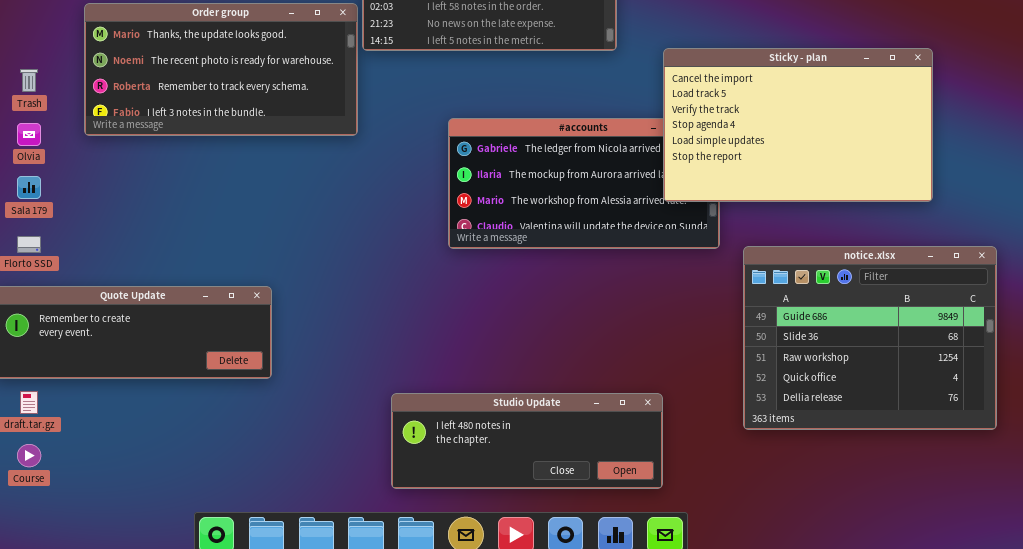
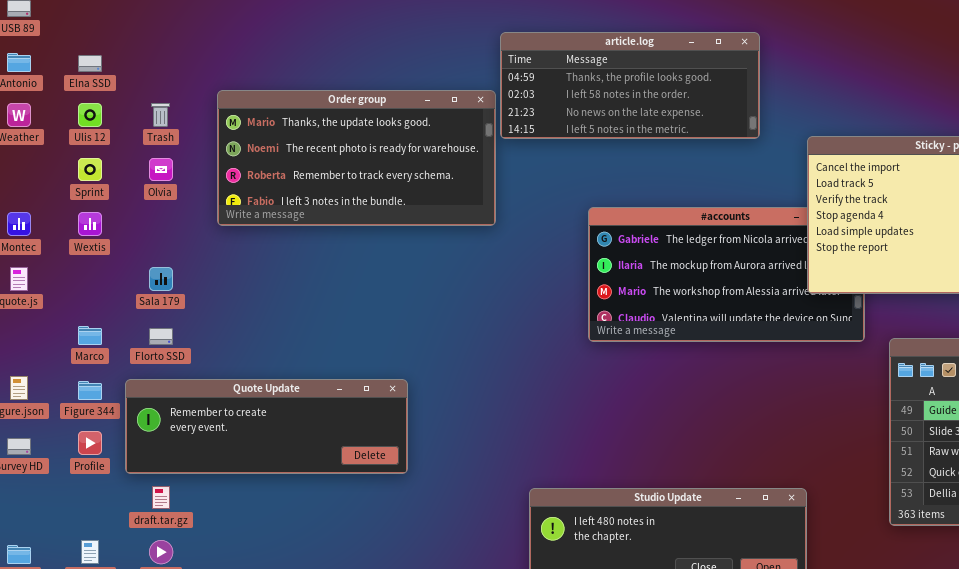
Trash: [20,69,38,92] -> [151,103,170,127], moved
Olvia: [17,123,41,146] -> [149,158,173,181], moved

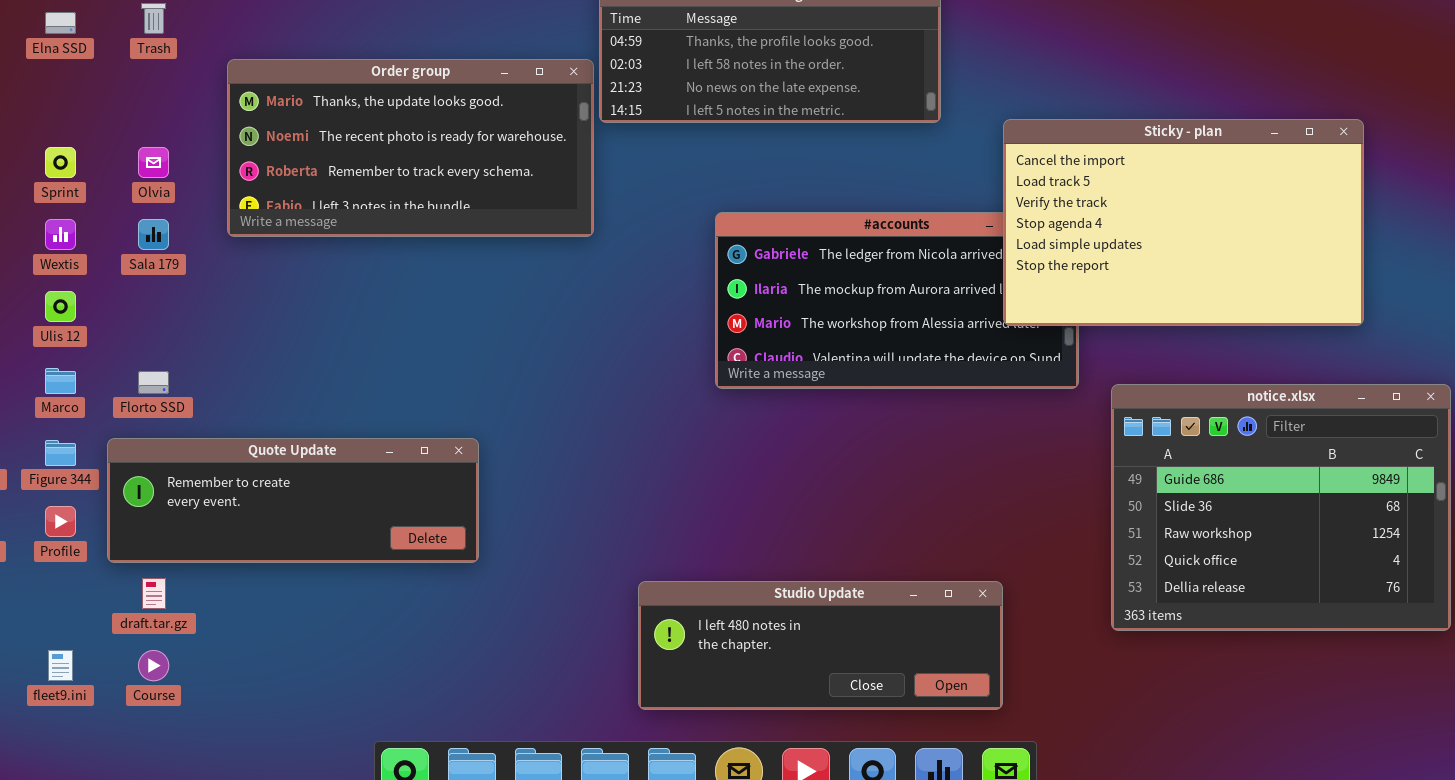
Ulis 12: [78,103,102,127] -> [45,291,76,322], moved
Trash: [151,103,170,127] -> [141,3,166,34], moved
Sala 179: [149,267,173,291] -> [138,219,169,250], moved

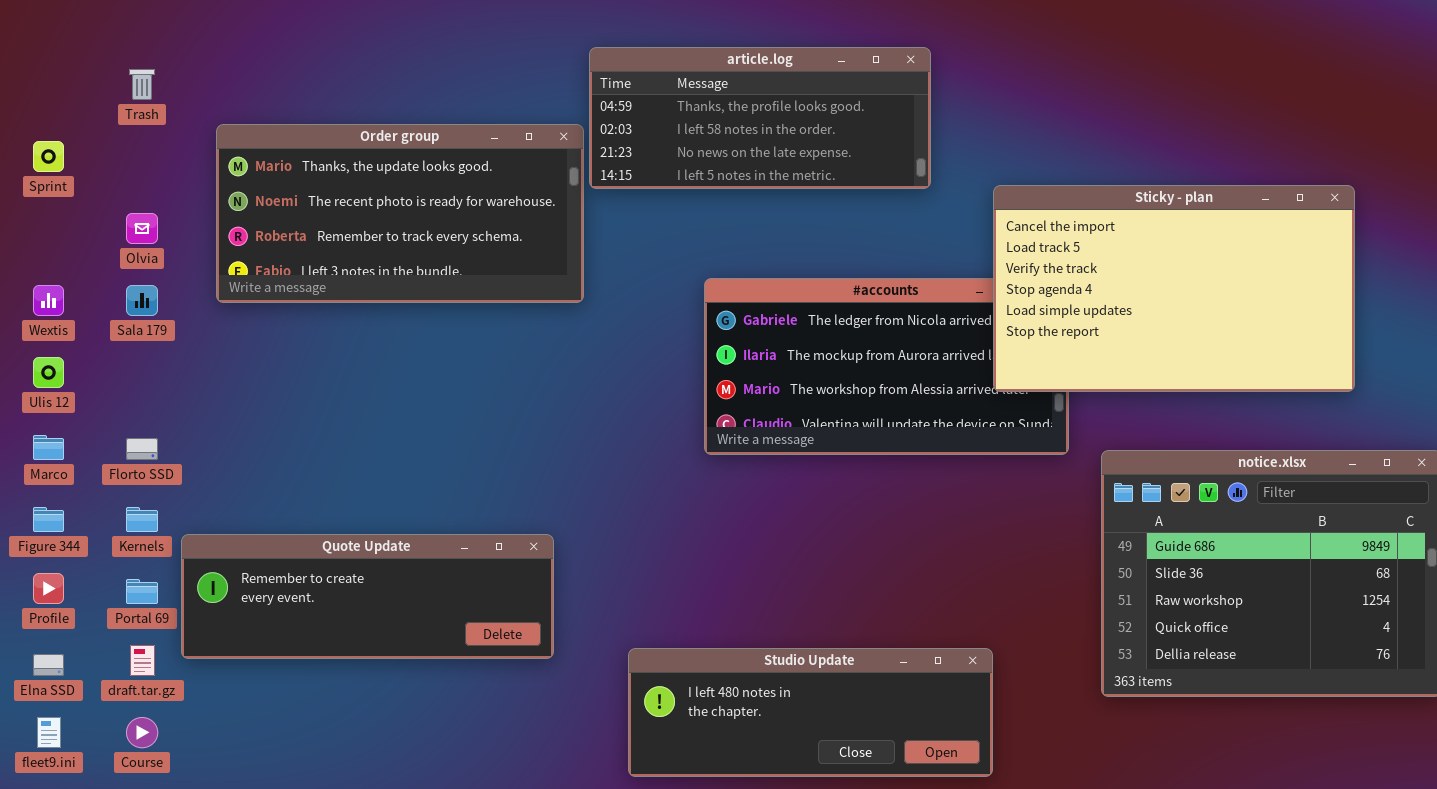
Elna SSD: [45,12,76,34] -> [33,654,64,676], moved
Sprint: [45,147,76,178] -> [33,141,64,172], moved
Quote Update: [107,438,479,563] -> [181,534,554,659], moved

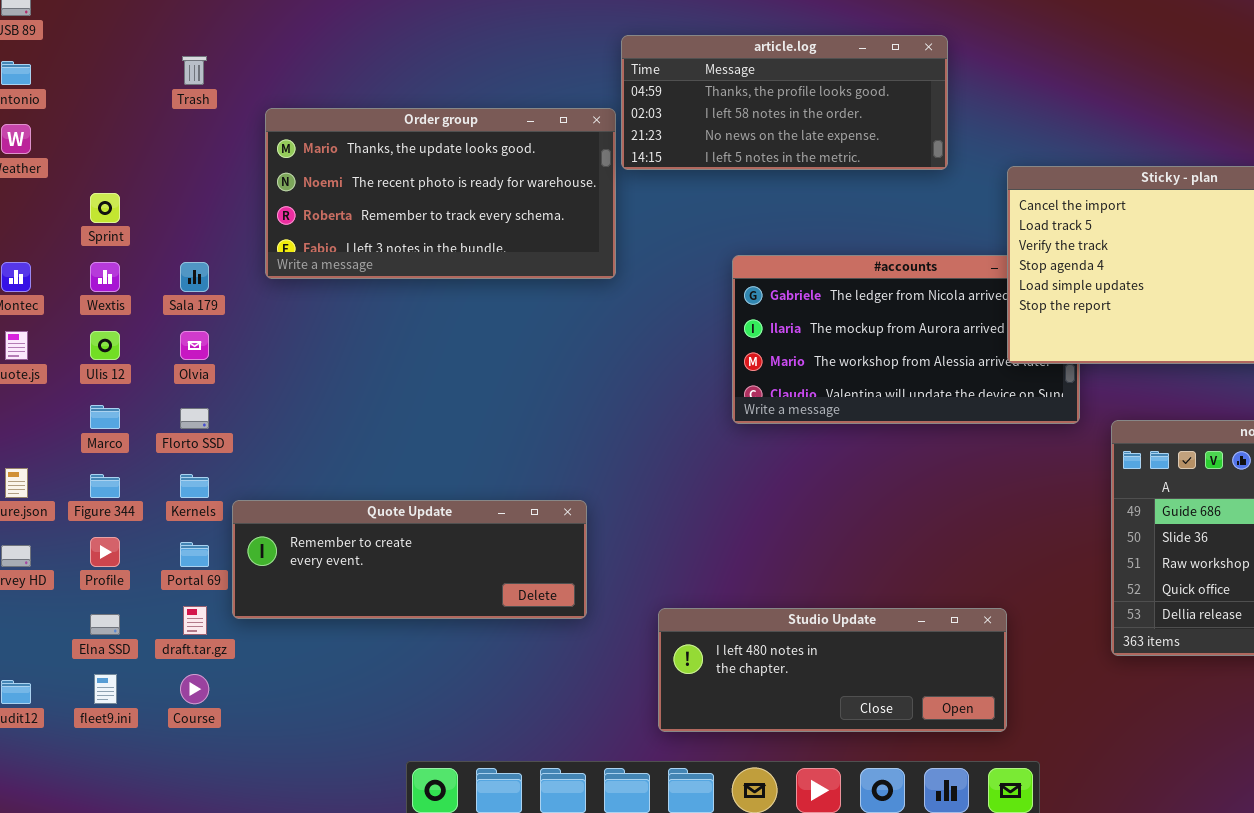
Sprint: [33,141,64,172] -> [90,193,120,223], moved
Olvia: [126,213,158,244] -> [180,331,209,360], moved

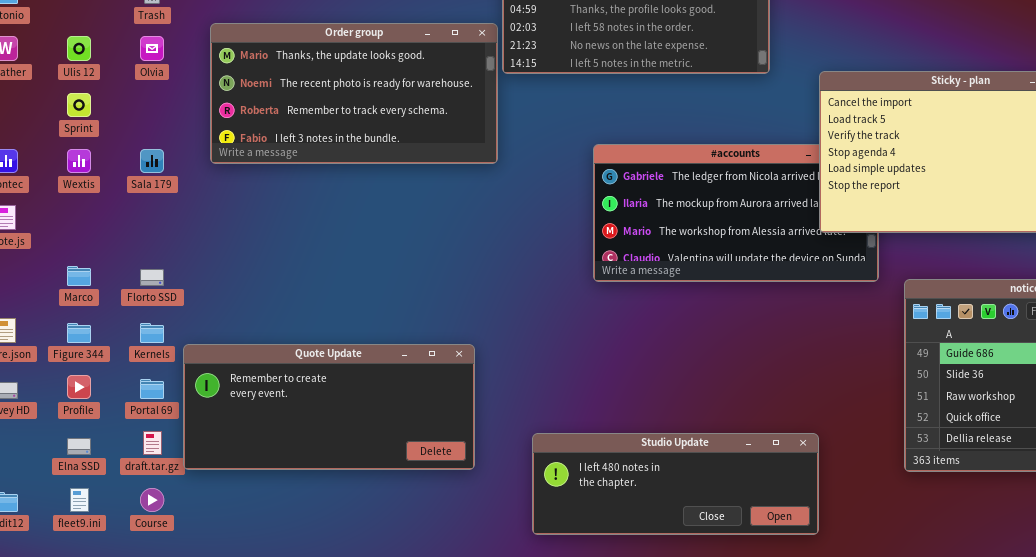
Ulis 12: [90,331,120,360] -> [67,36,91,61], moved
Olvia: [180,331,209,360] -> [140,36,164,61], moved
Quote Update: [232,500,587,619] -> [183,344,475,470], resized

